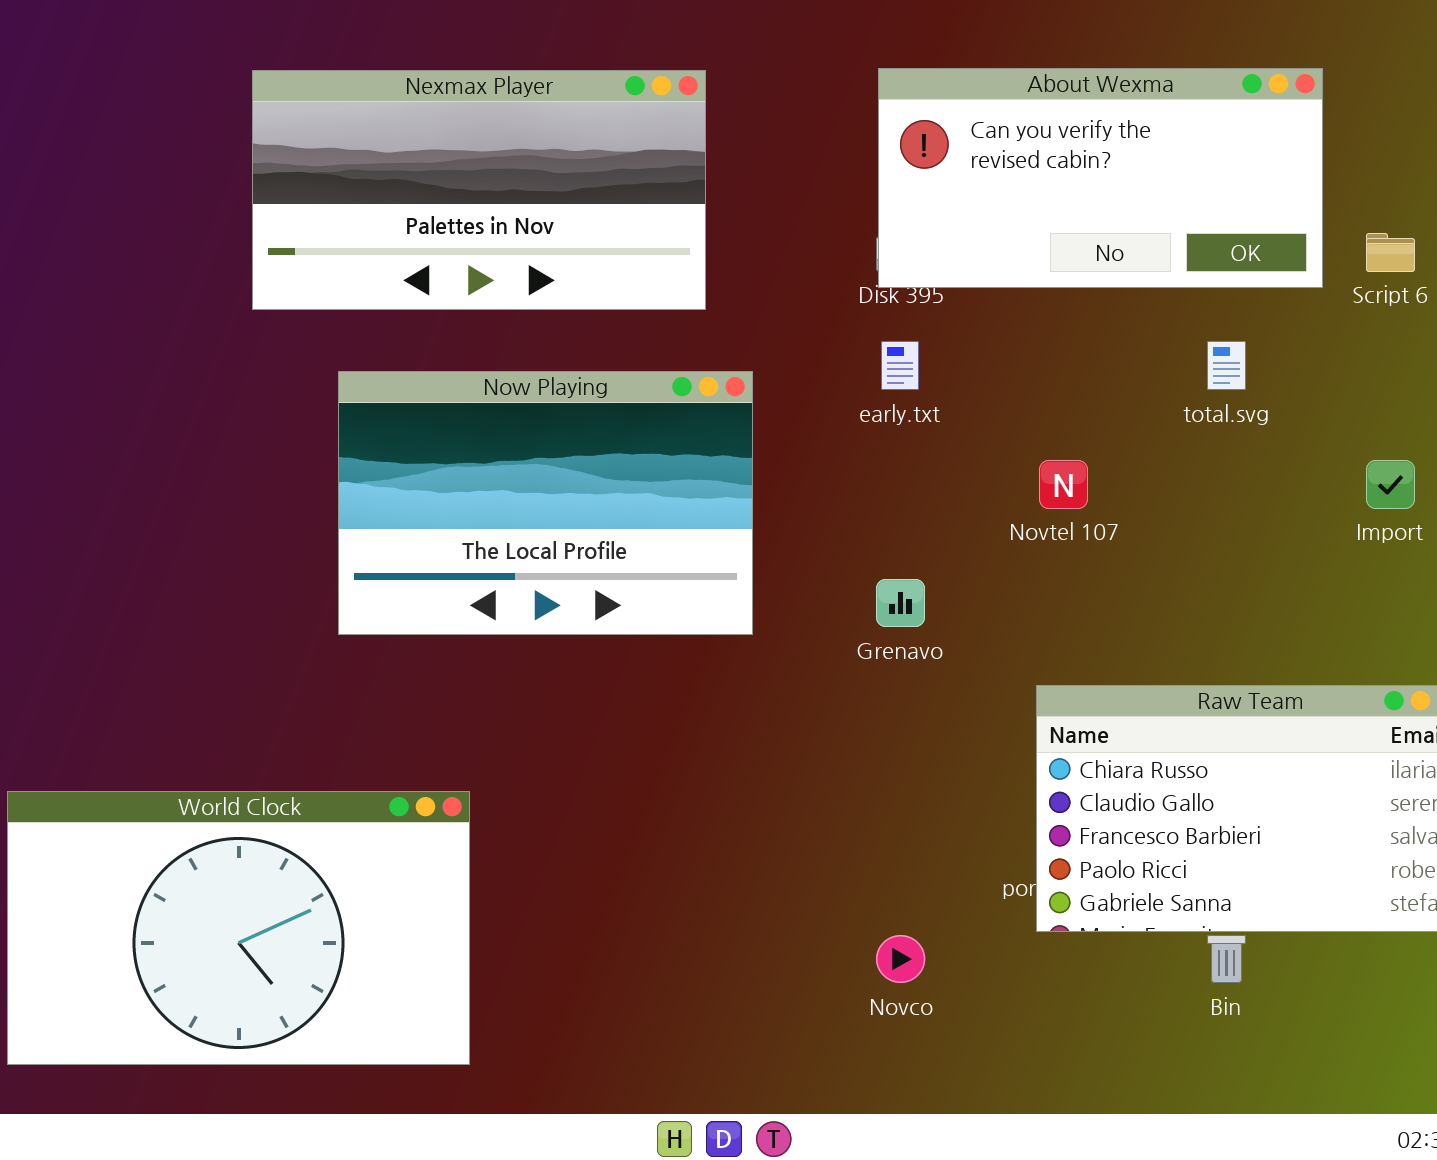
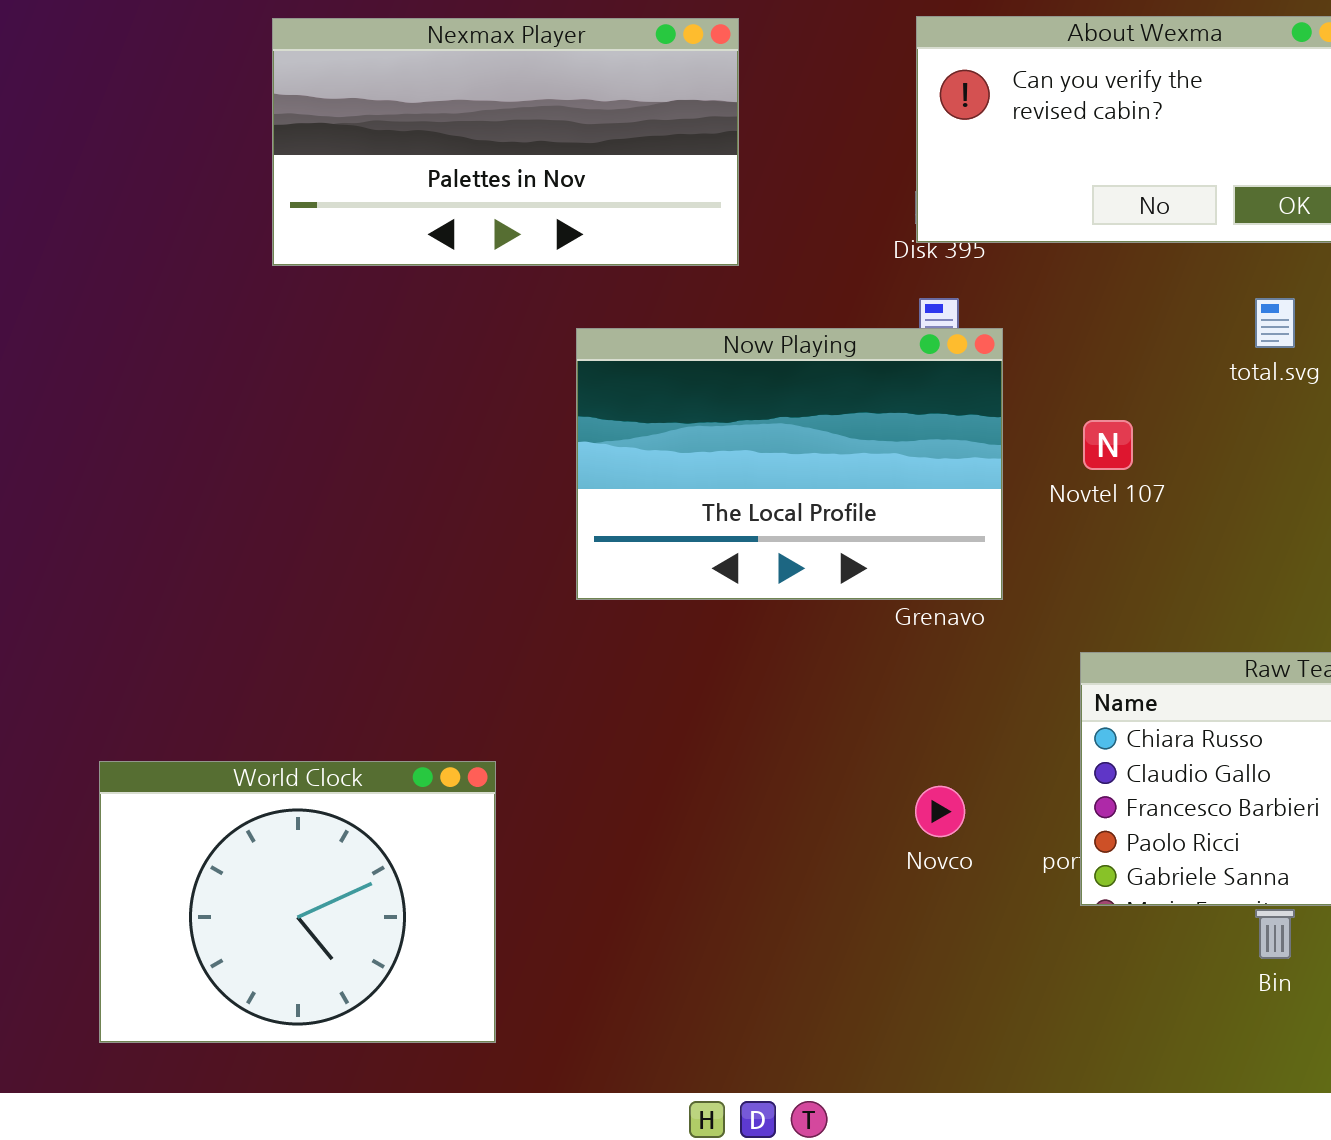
Now Playing: [338,371,753,635] -> [576,328,1003,600], moved
World Clock: [7,791,470,1065] -> [99,761,496,1043], resized
Novco: [876,935,925,983] -> [915,786,965,837], moved

